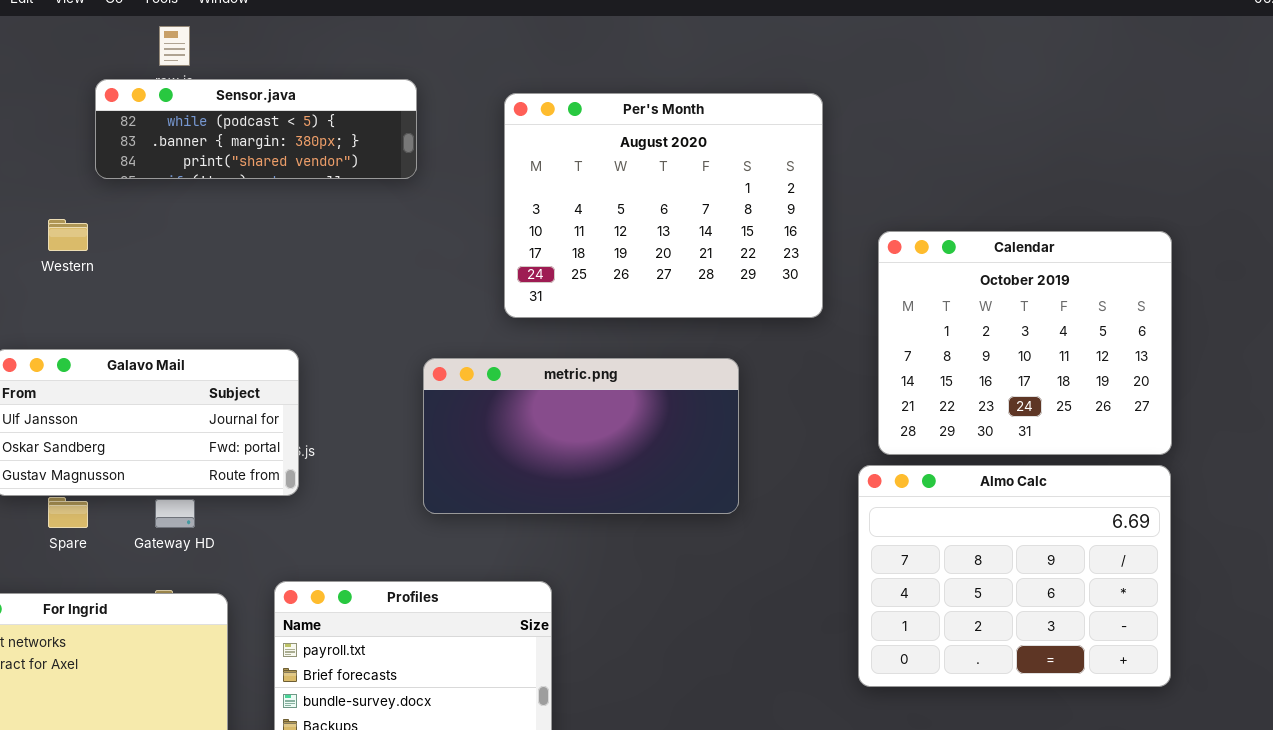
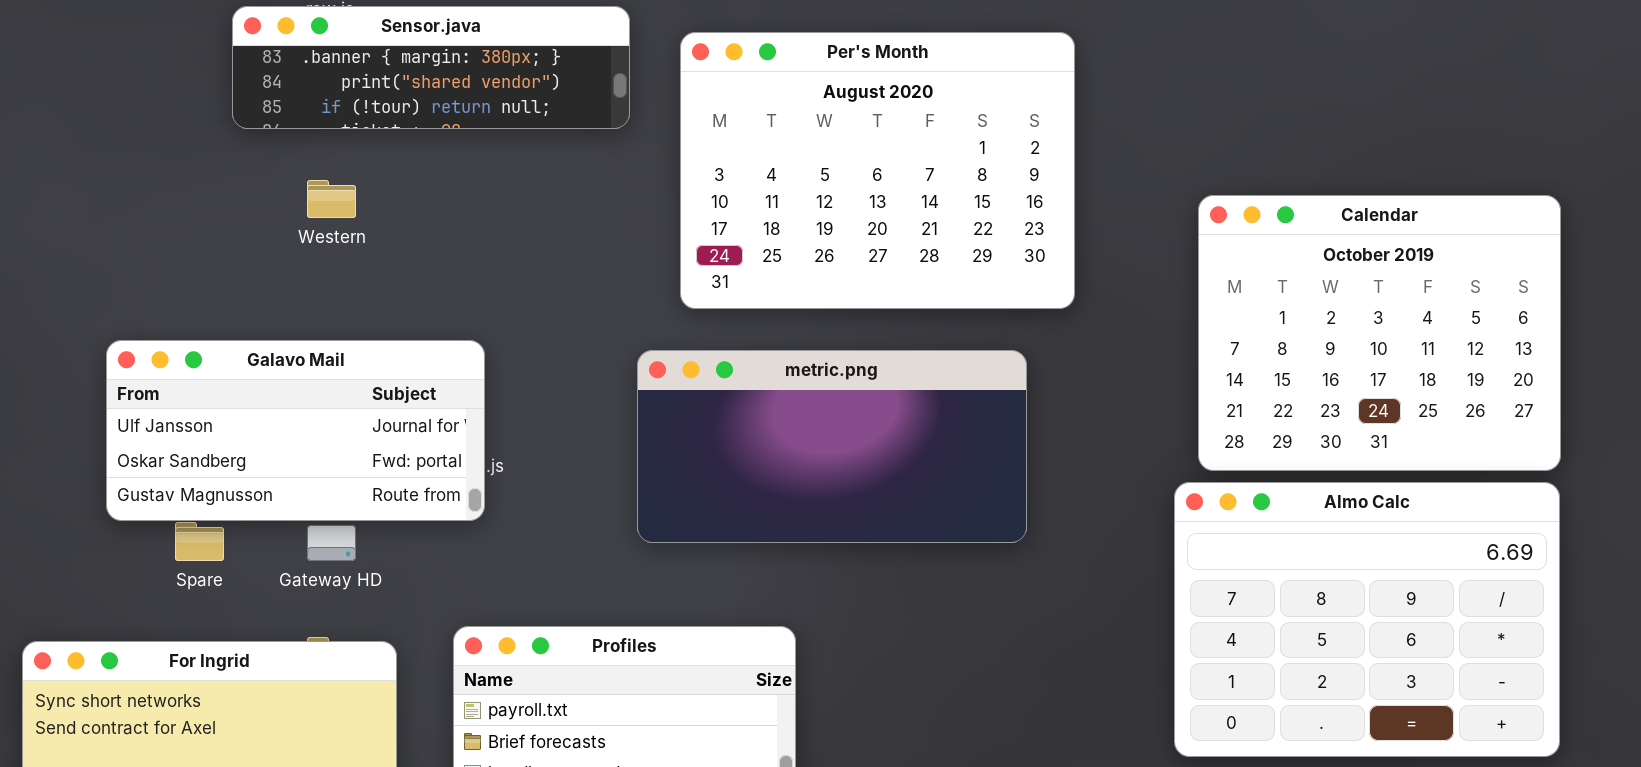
Sensor.java: [95,79,417,179] -> [232,6,630,129], scrolled down 1 row
Per's Month: [504,93,823,318] -> [680,32,1075,309], moved
Western: [48,219,88,251] -> [307,180,356,218], moved

